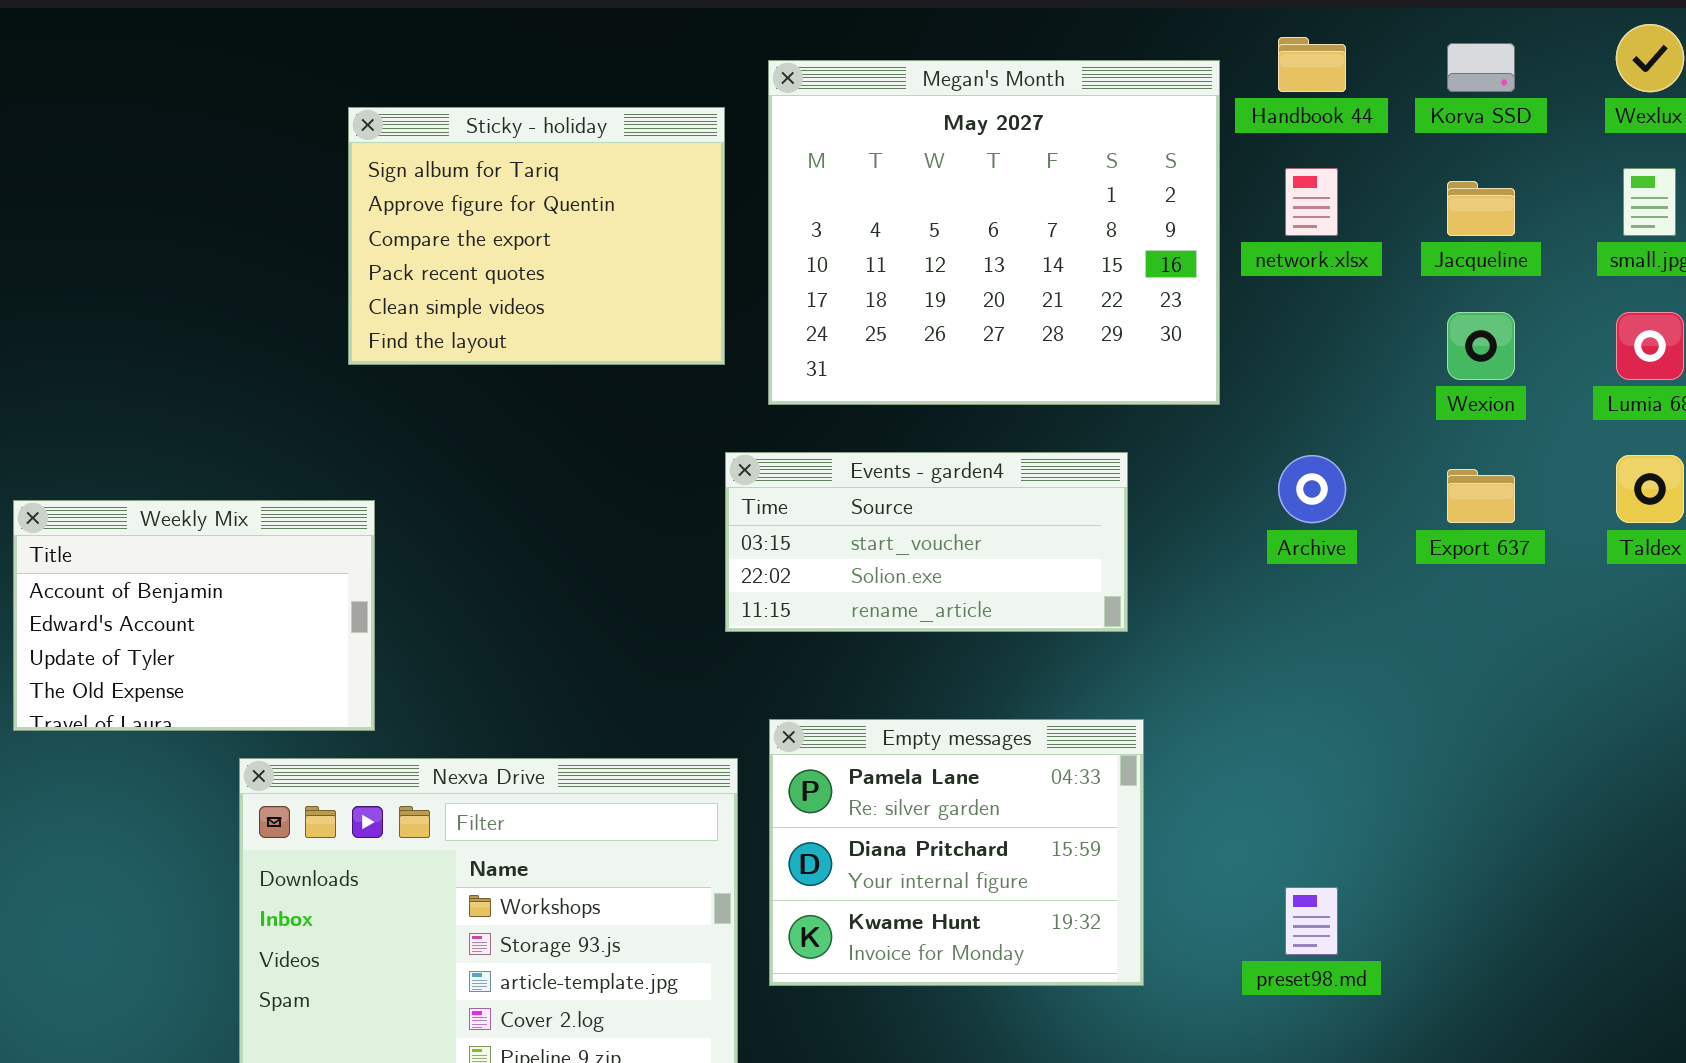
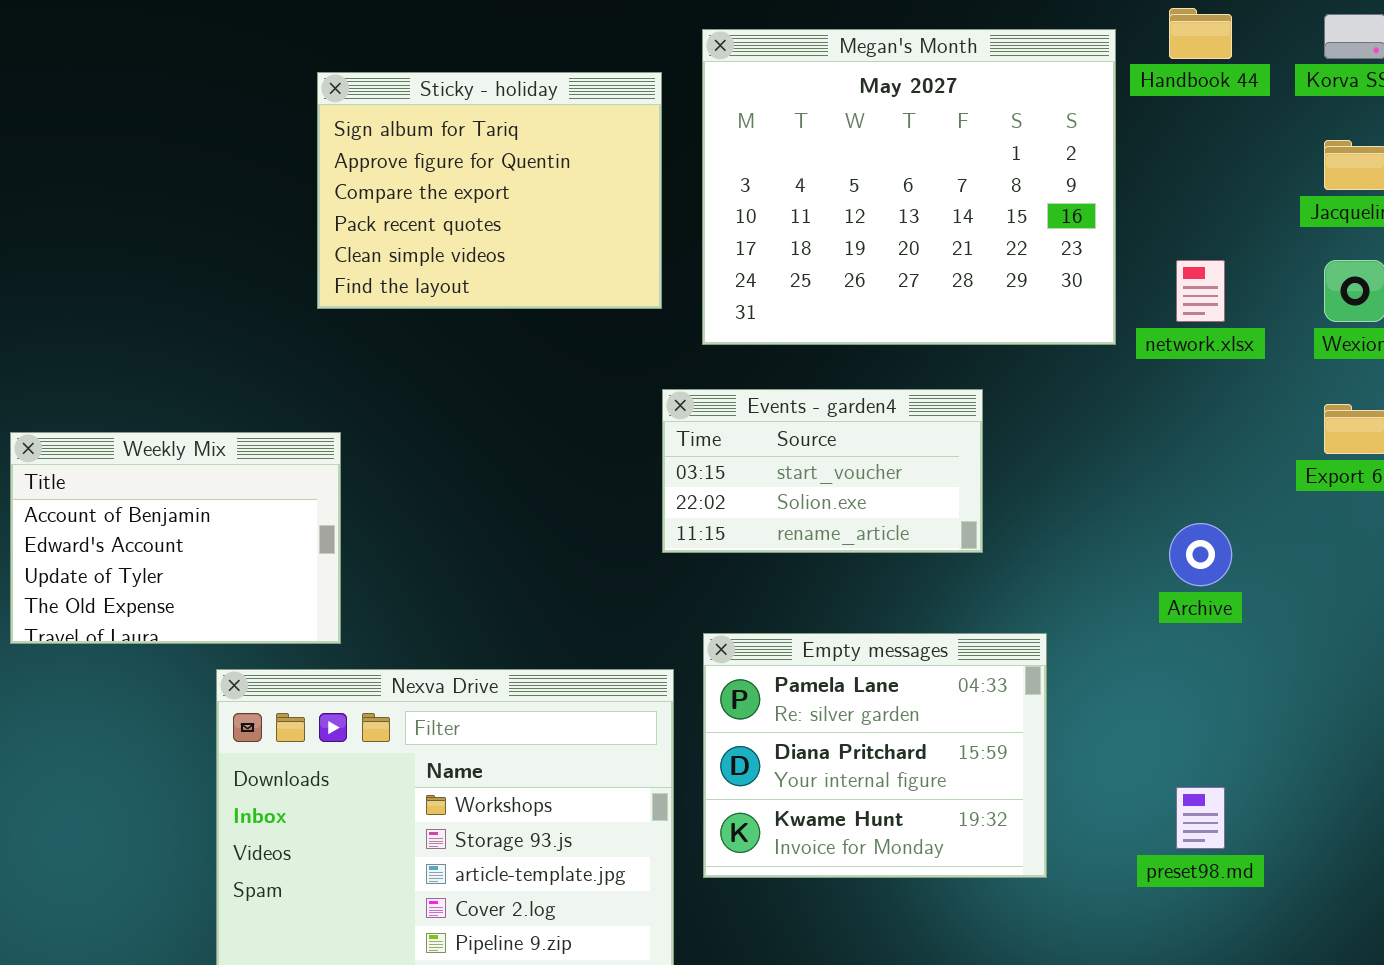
network.xlsx: [1285,168,1338,236] -> [1176,260,1225,322], moved
Events - garden4: [725,452,1128,632] -> [662,389,983,553], resized
Archive: [1278,455,1346,523] -> [1169,523,1232,586], moved

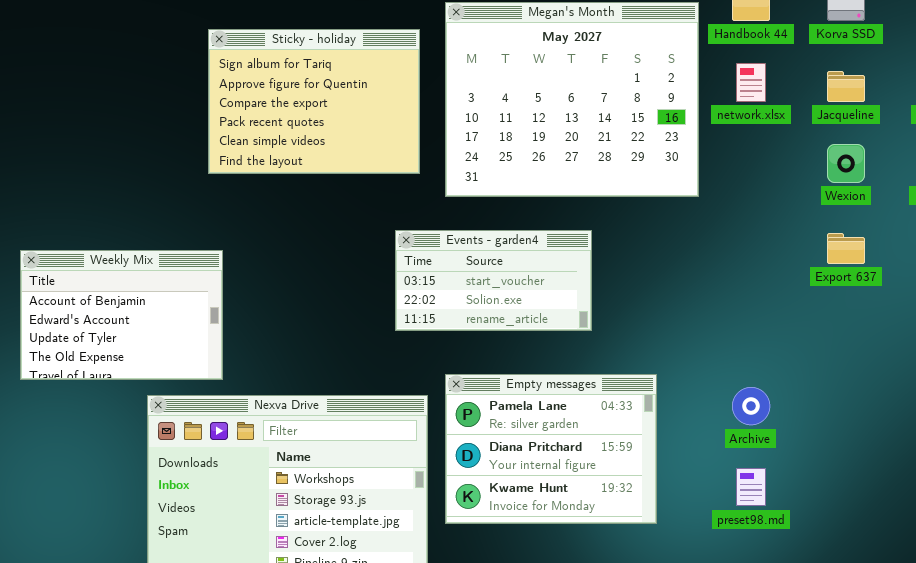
network.xlsx: [1176,260,1225,322] -> [736,63,766,102], moved
Events - garden4: [662,389,983,553] -> [395,230,592,331], moved
Archive: [1169,523,1232,586] -> [732,387,770,425], moved

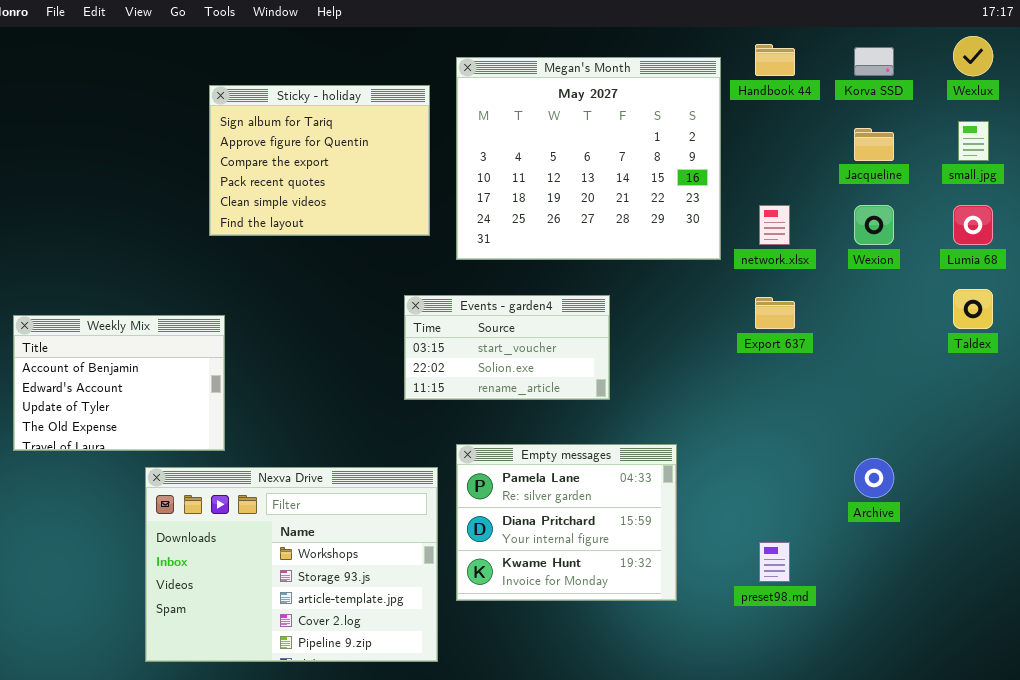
network.xlsx: [736,63,766,102] -> [759,205,790,245], moved
Export 637: [827,233,865,264] -> [755,297,795,329], moved
Archive: [732,387,770,425] -> [854,458,894,498], moved

